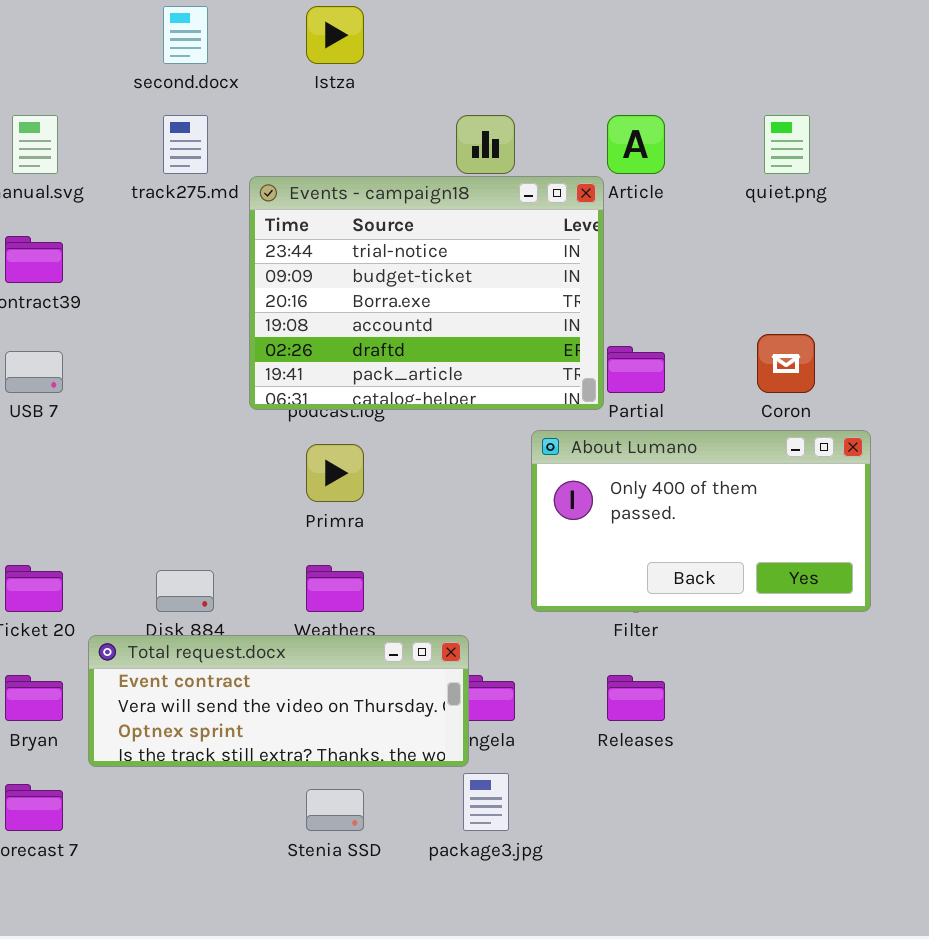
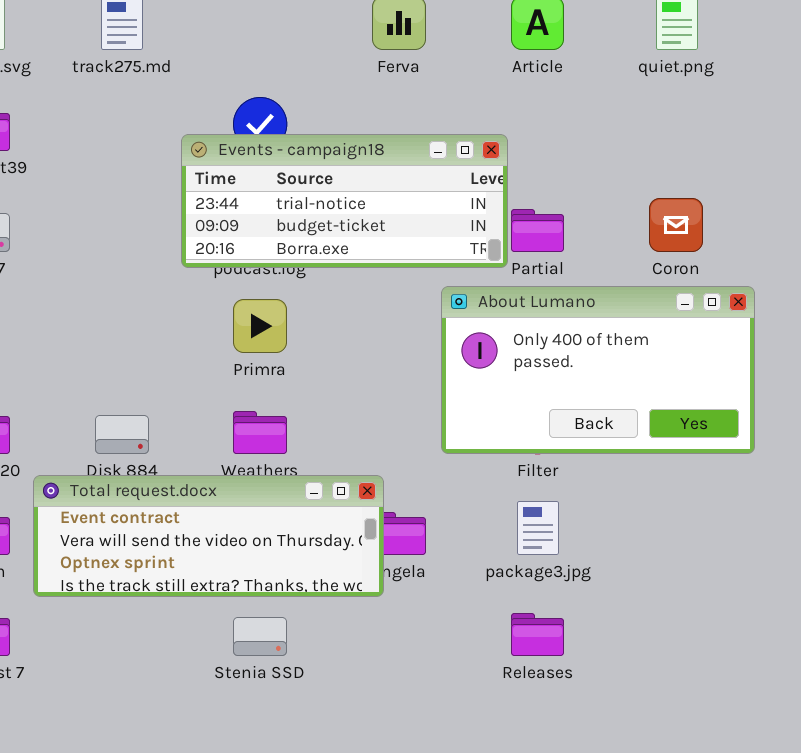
Events - campaign18: [249,176,604,410] -> [181,134,508,268], resized
Releases: [607,675,665,721] -> [511,613,564,656], moved
package3.jpg: [463,773,509,831] -> [517,501,559,555], moved

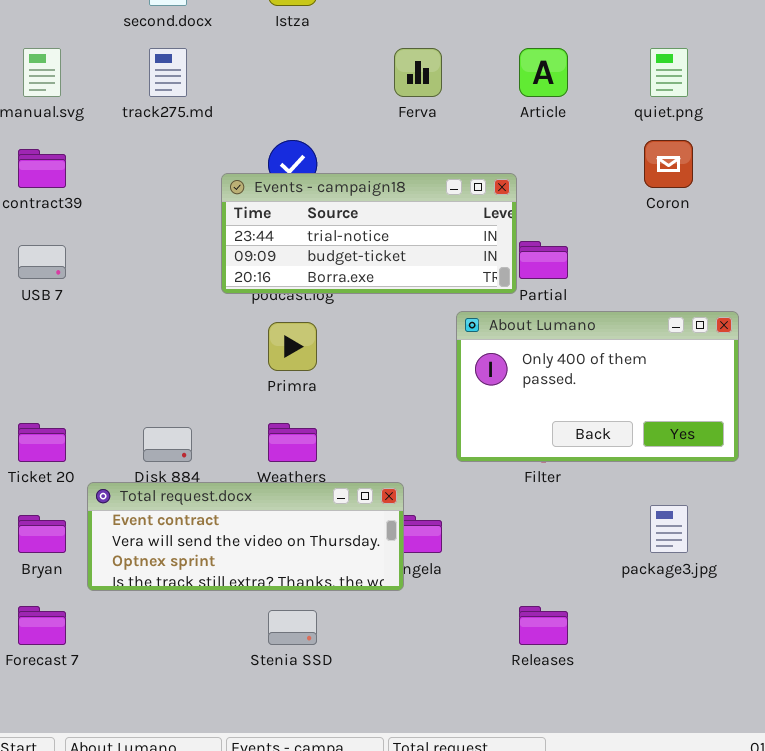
Coron: [649,198,703,252] -> [644,140,693,188], moved
package3.jpg: [517,501,559,555] -> [650,505,688,553], moved

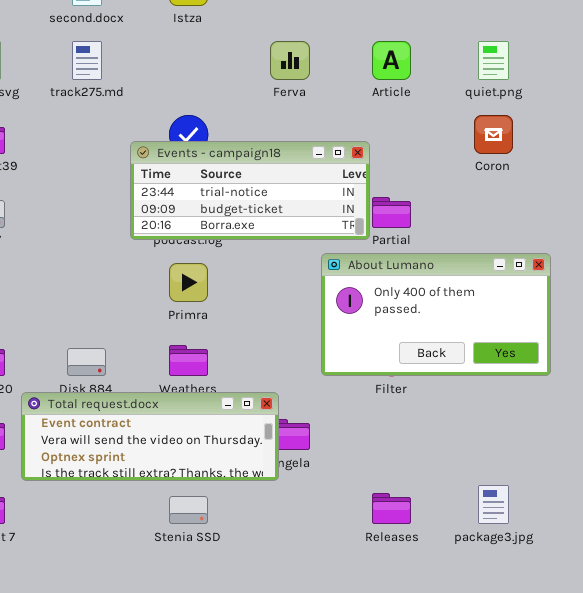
package3.jpg: [650,505,688,553] -> [478,485,509,524], moved

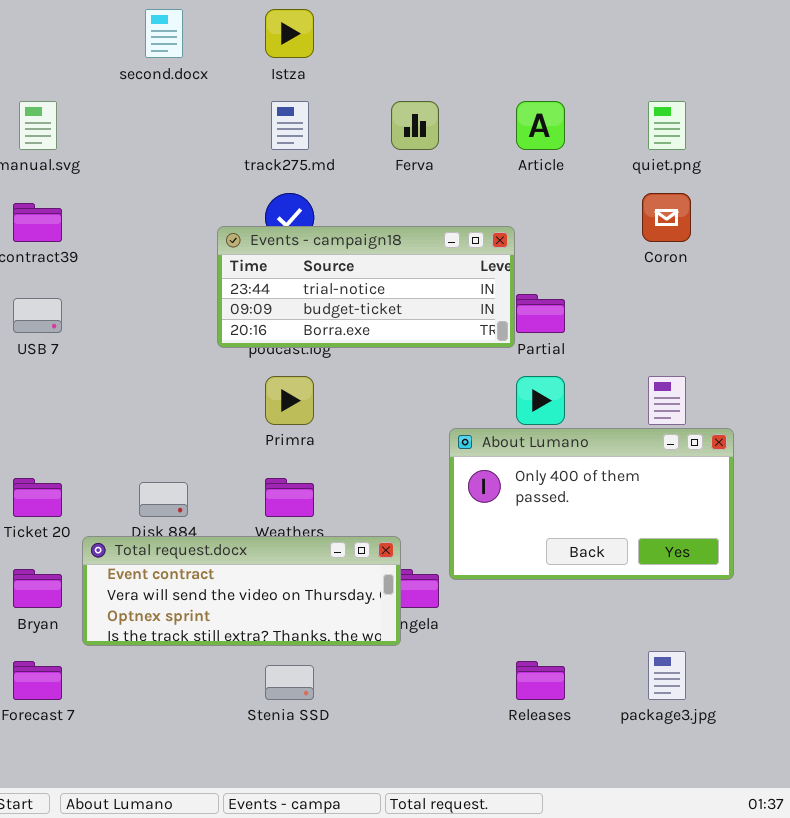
track275.md: [72,41,102,80] -> [271,101,309,150], moved
About Lumano: [321,253,551,376] -> [449,428,734,580], moved

